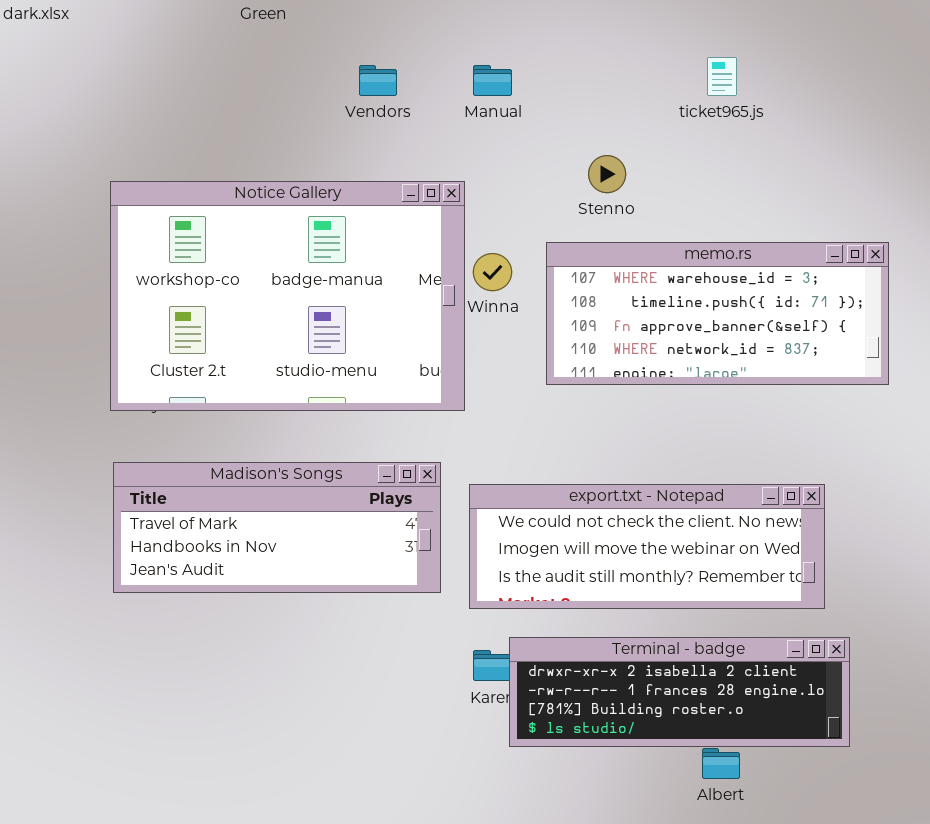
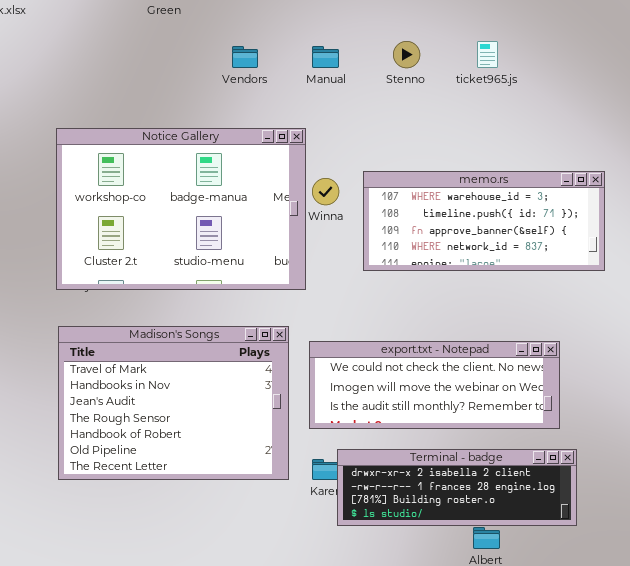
Stenno: [588,155,626,193] -> [393,41,420,68], moved
Madison's Songs: [113,462,441,593] -> [58,326,289,480], resized

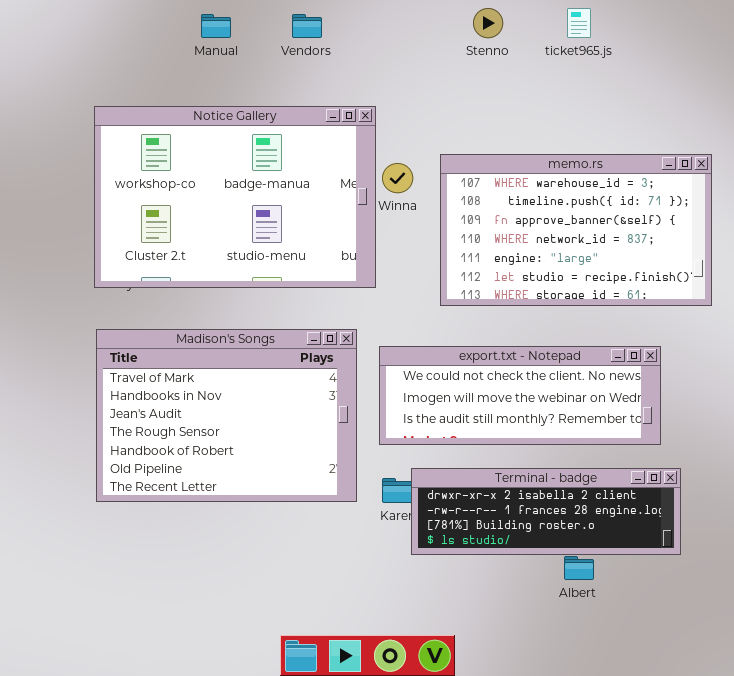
Manual: [312,46,339,68] -> [201,14,231,38], moved
memo.rs: [363,171,605,271] -> [440,154,712,306], resized

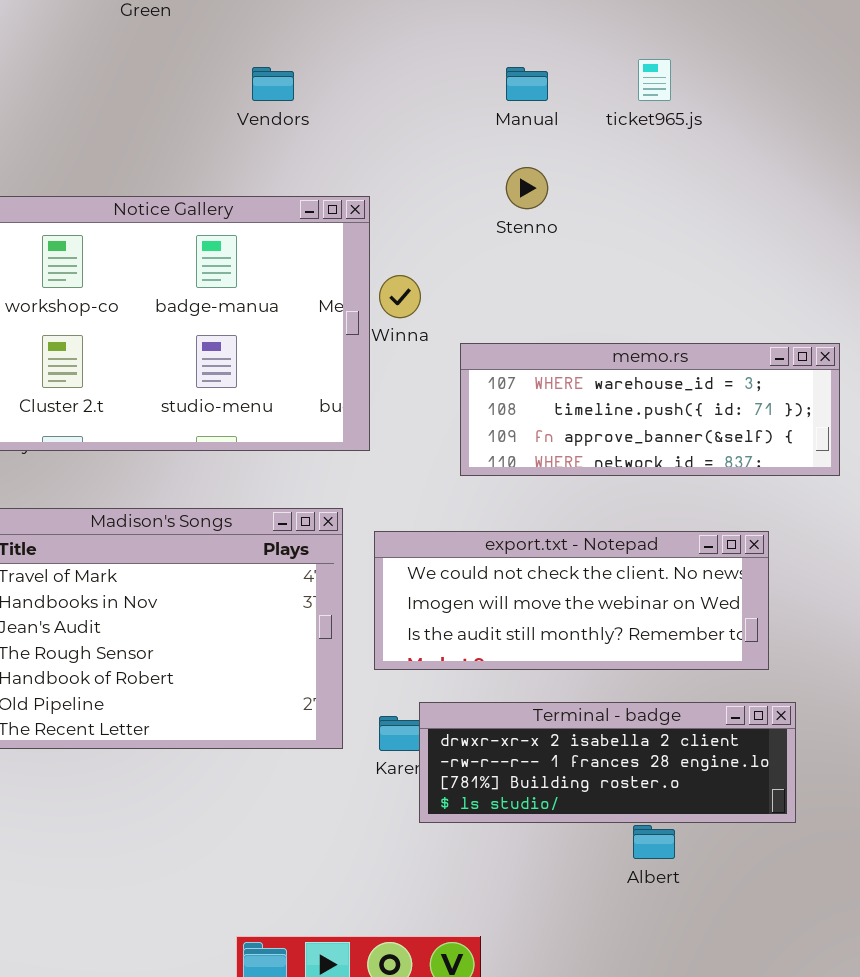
Stenno: [473,8,503,38] -> [506,167,548,209], moved
Manual: [201,14,231,38] -> [506,67,548,101], moved
memo.rs: [440,154,712,306] -> [460,343,840,476], resized

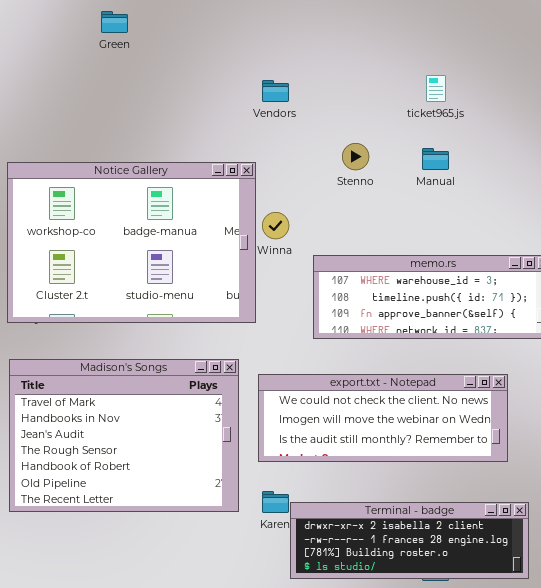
Vendors: [252,67,294,101] -> [262,80,289,102], moved
Manual: [506,67,548,101] -> [422,148,449,170], moved
Terminal - badge: [419,702,796,823] -> [290,502,529,579], moved

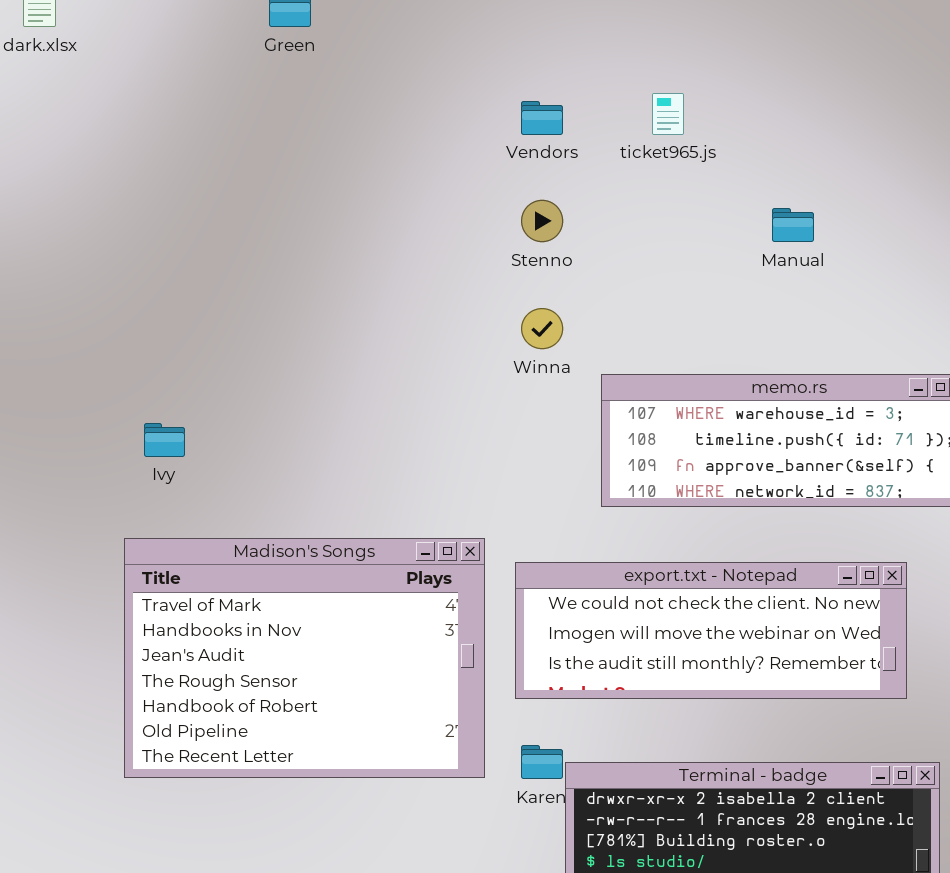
ticket965.js: [426,75,446,102] -> [652,93,684,135], moved
Stenno: [342,143,369,170] -> [521,200,563,242], moved
Notice Gallery: [7,162,256,323] -> none, closed

